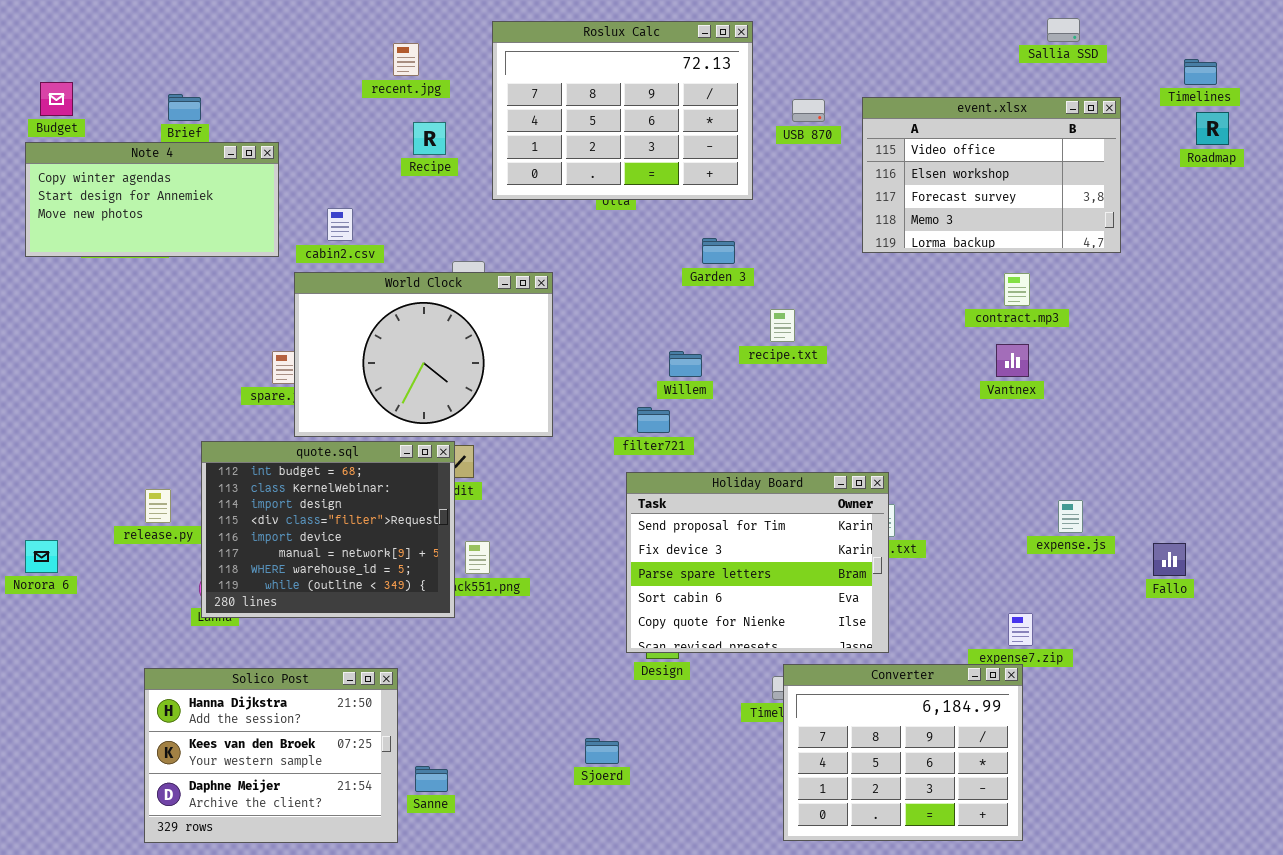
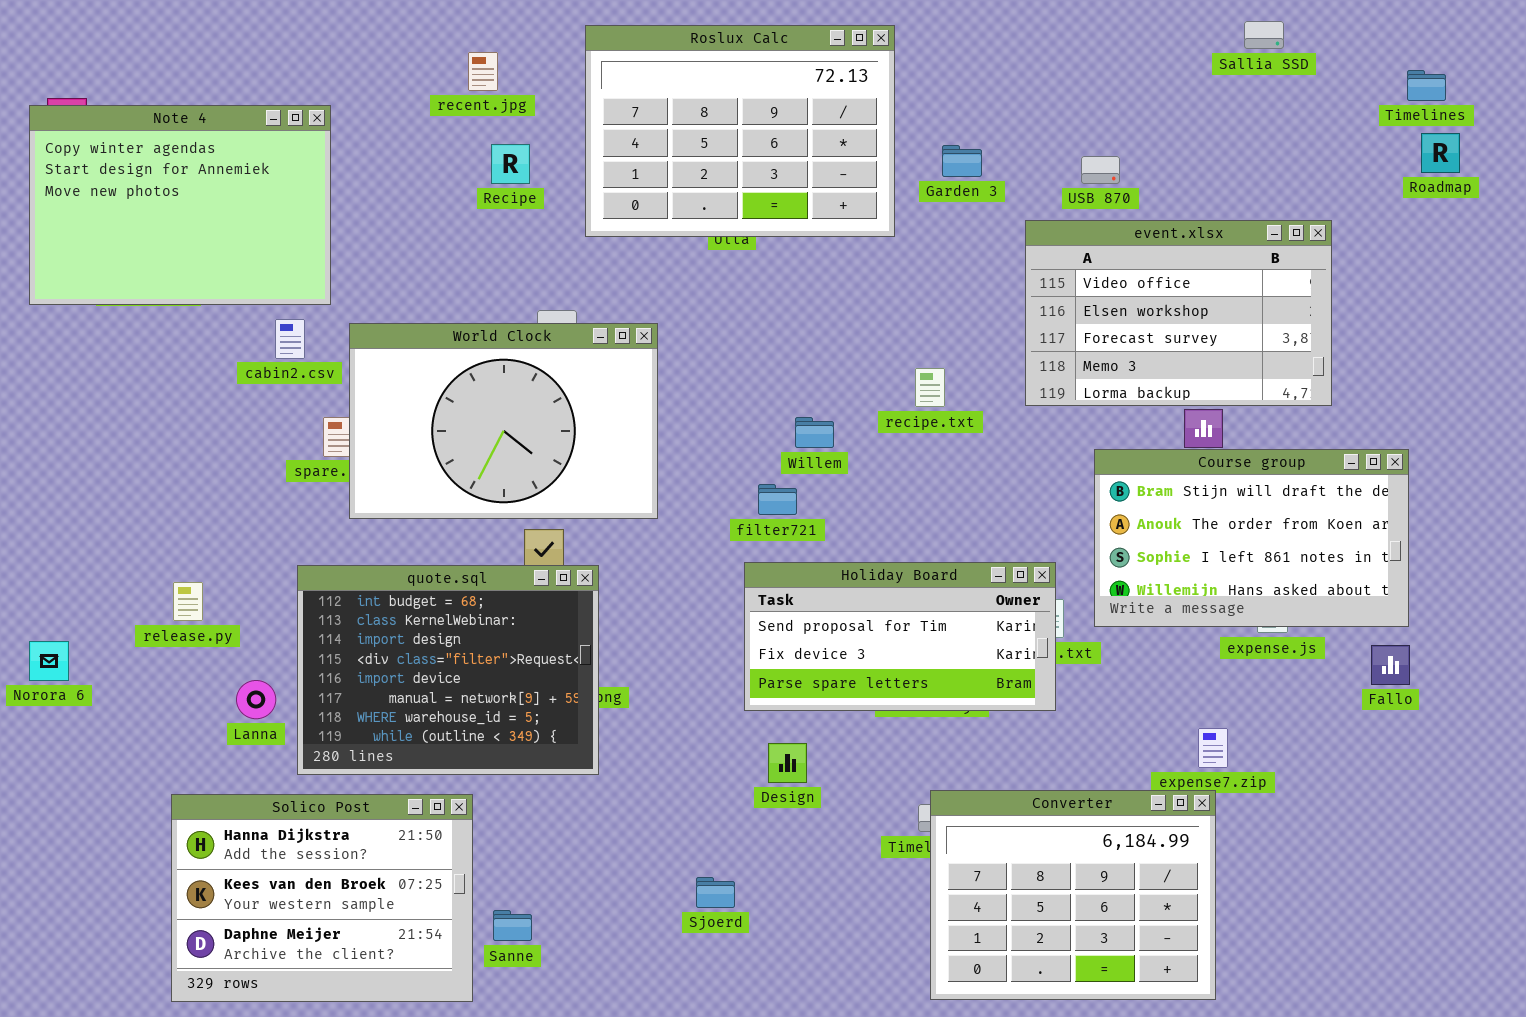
event.xlsx: [862,97,1121,253] -> [1025,220,1332,406], moved
USB 870: [792,99,825,122] -> [1081,156,1120,184], moved
Note 4: [25,142,279,257] -> [29,105,331,305], resized
cabin2.csv: [327,208,353,241] -> [275,319,305,359], moved
Garden 3: [702,238,735,264] -> [942,145,982,177], moved
Course group: none -> [1094,449,1409,627], opened
quote.sql: [201,441,455,618] -> [297,565,599,775], moved
Holiday Board: [626,472,889,653] -> [744,562,1056,711], resized

